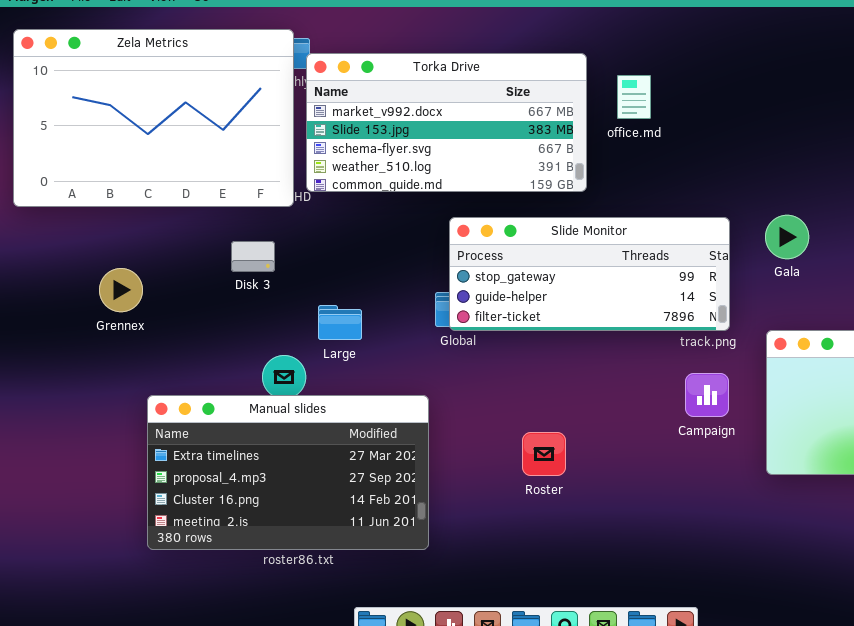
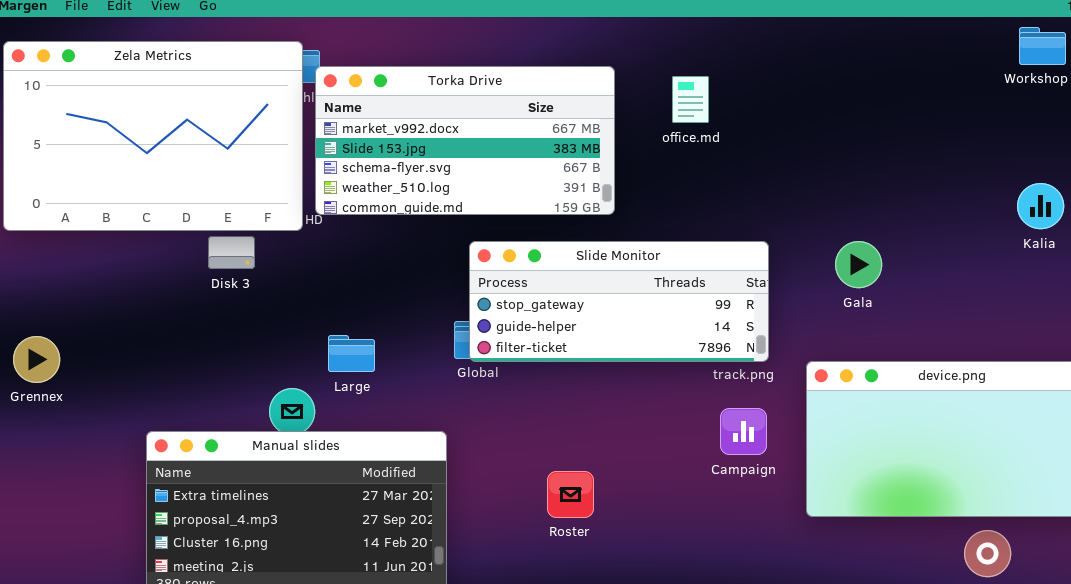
office.md: [617,75,651,119] -> [672,76,709,123], moved
Gala: [765,215,809,259] -> [835,241,882,288], moved
Disk 3: [231,241,275,272] -> [208,236,255,269], moved
Grennex: [99,268,143,312] -> [13,336,60,383], moved

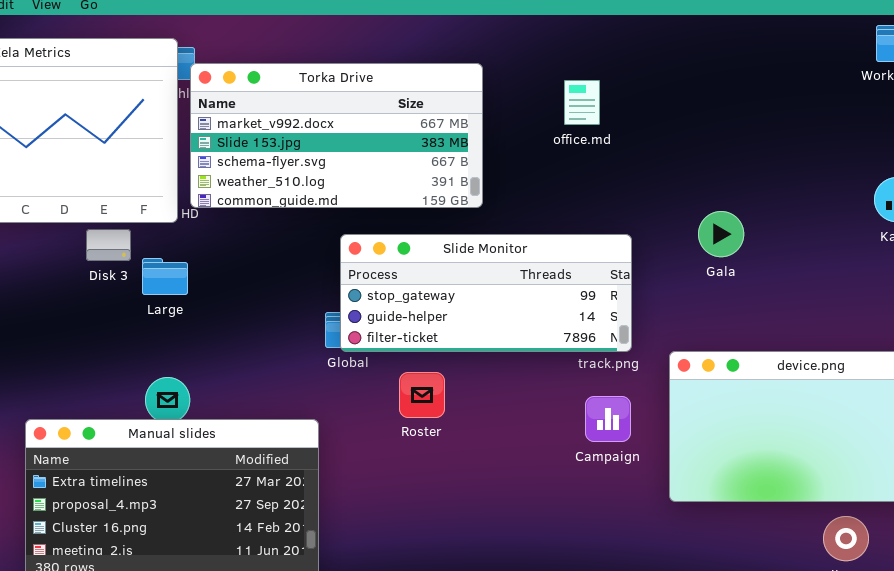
office.md: [672,76,709,123] -> [564,80,600,125], moved
Gala: [835,241,882,288] -> [698,211,744,257], moved
Large: [328,335,375,372] -> [142,258,188,295], moved
Roster: [547,471,594,518] -> [399,372,445,418], moved

